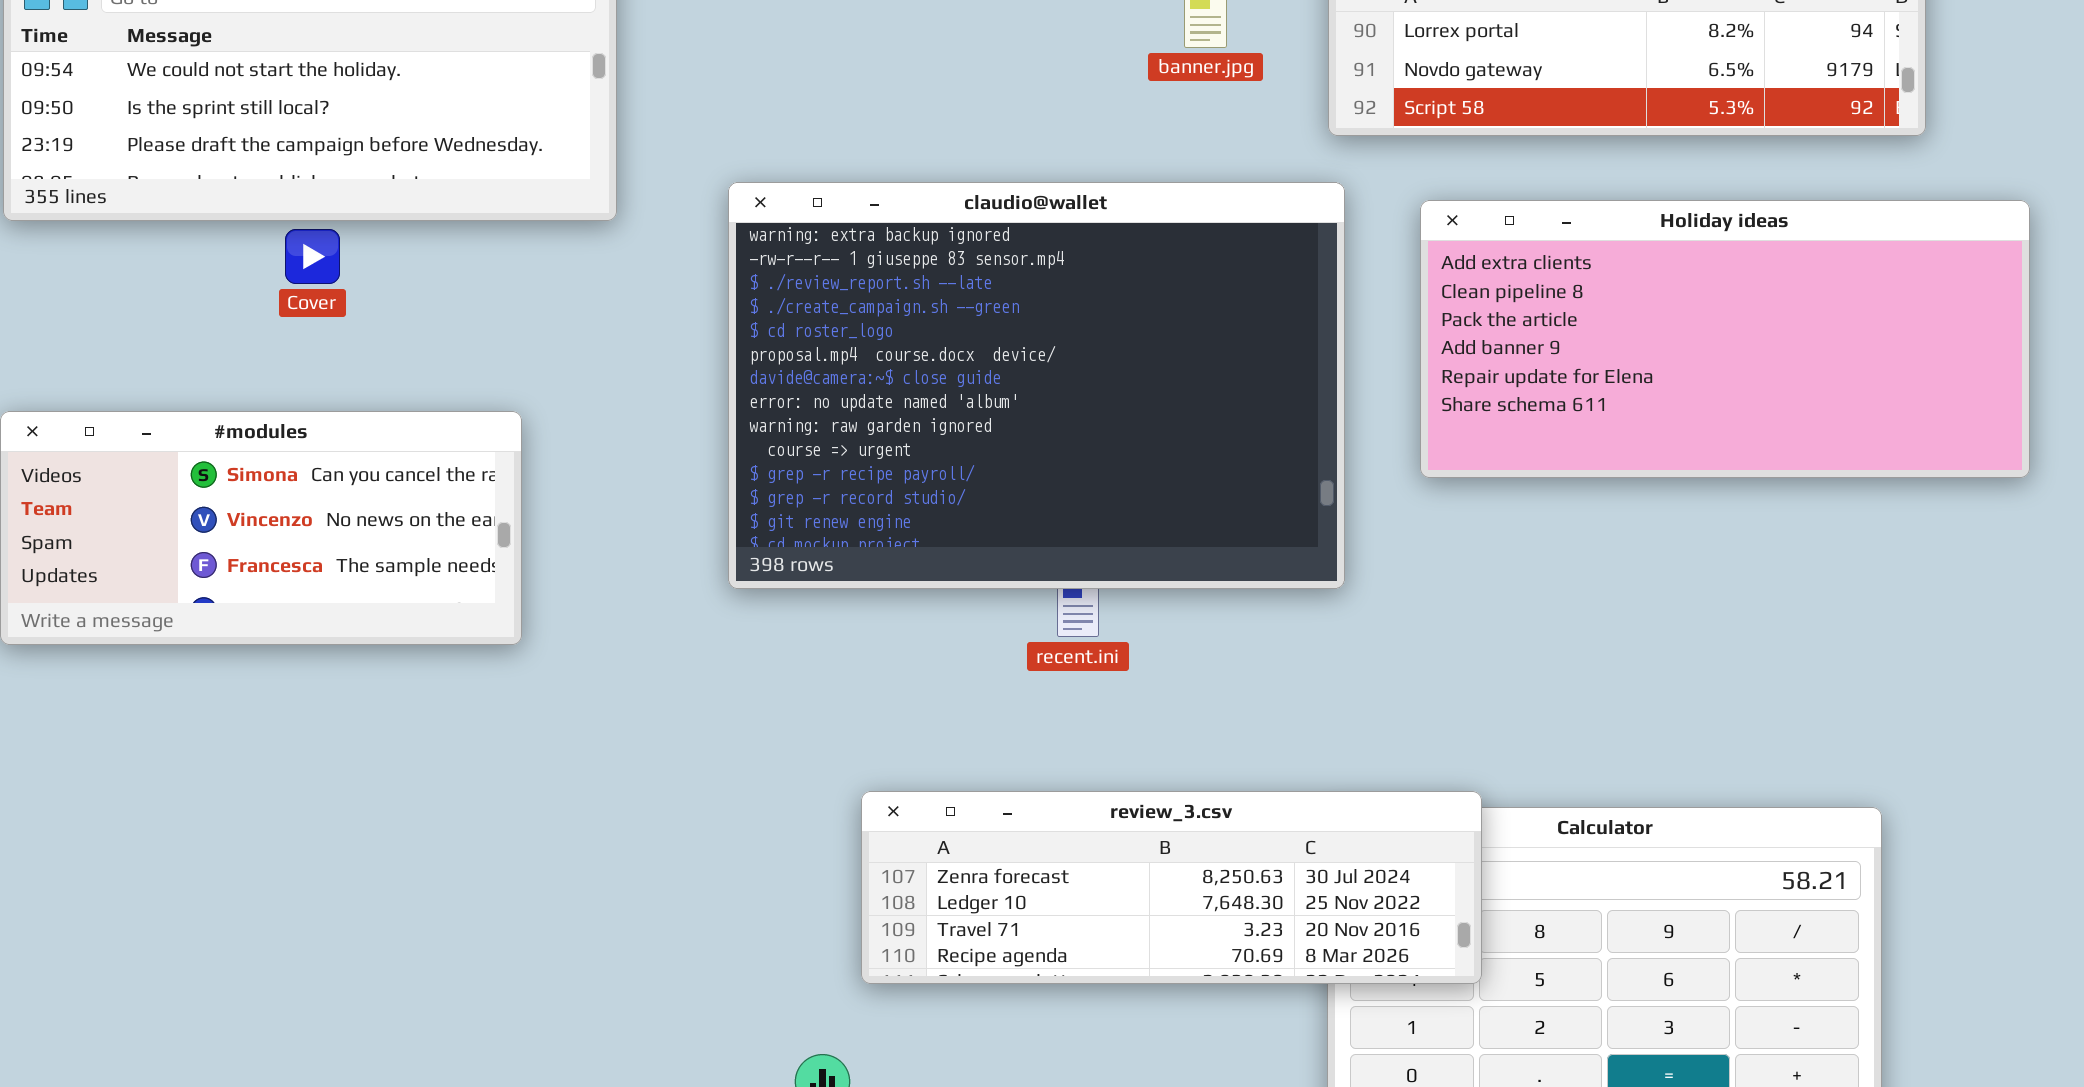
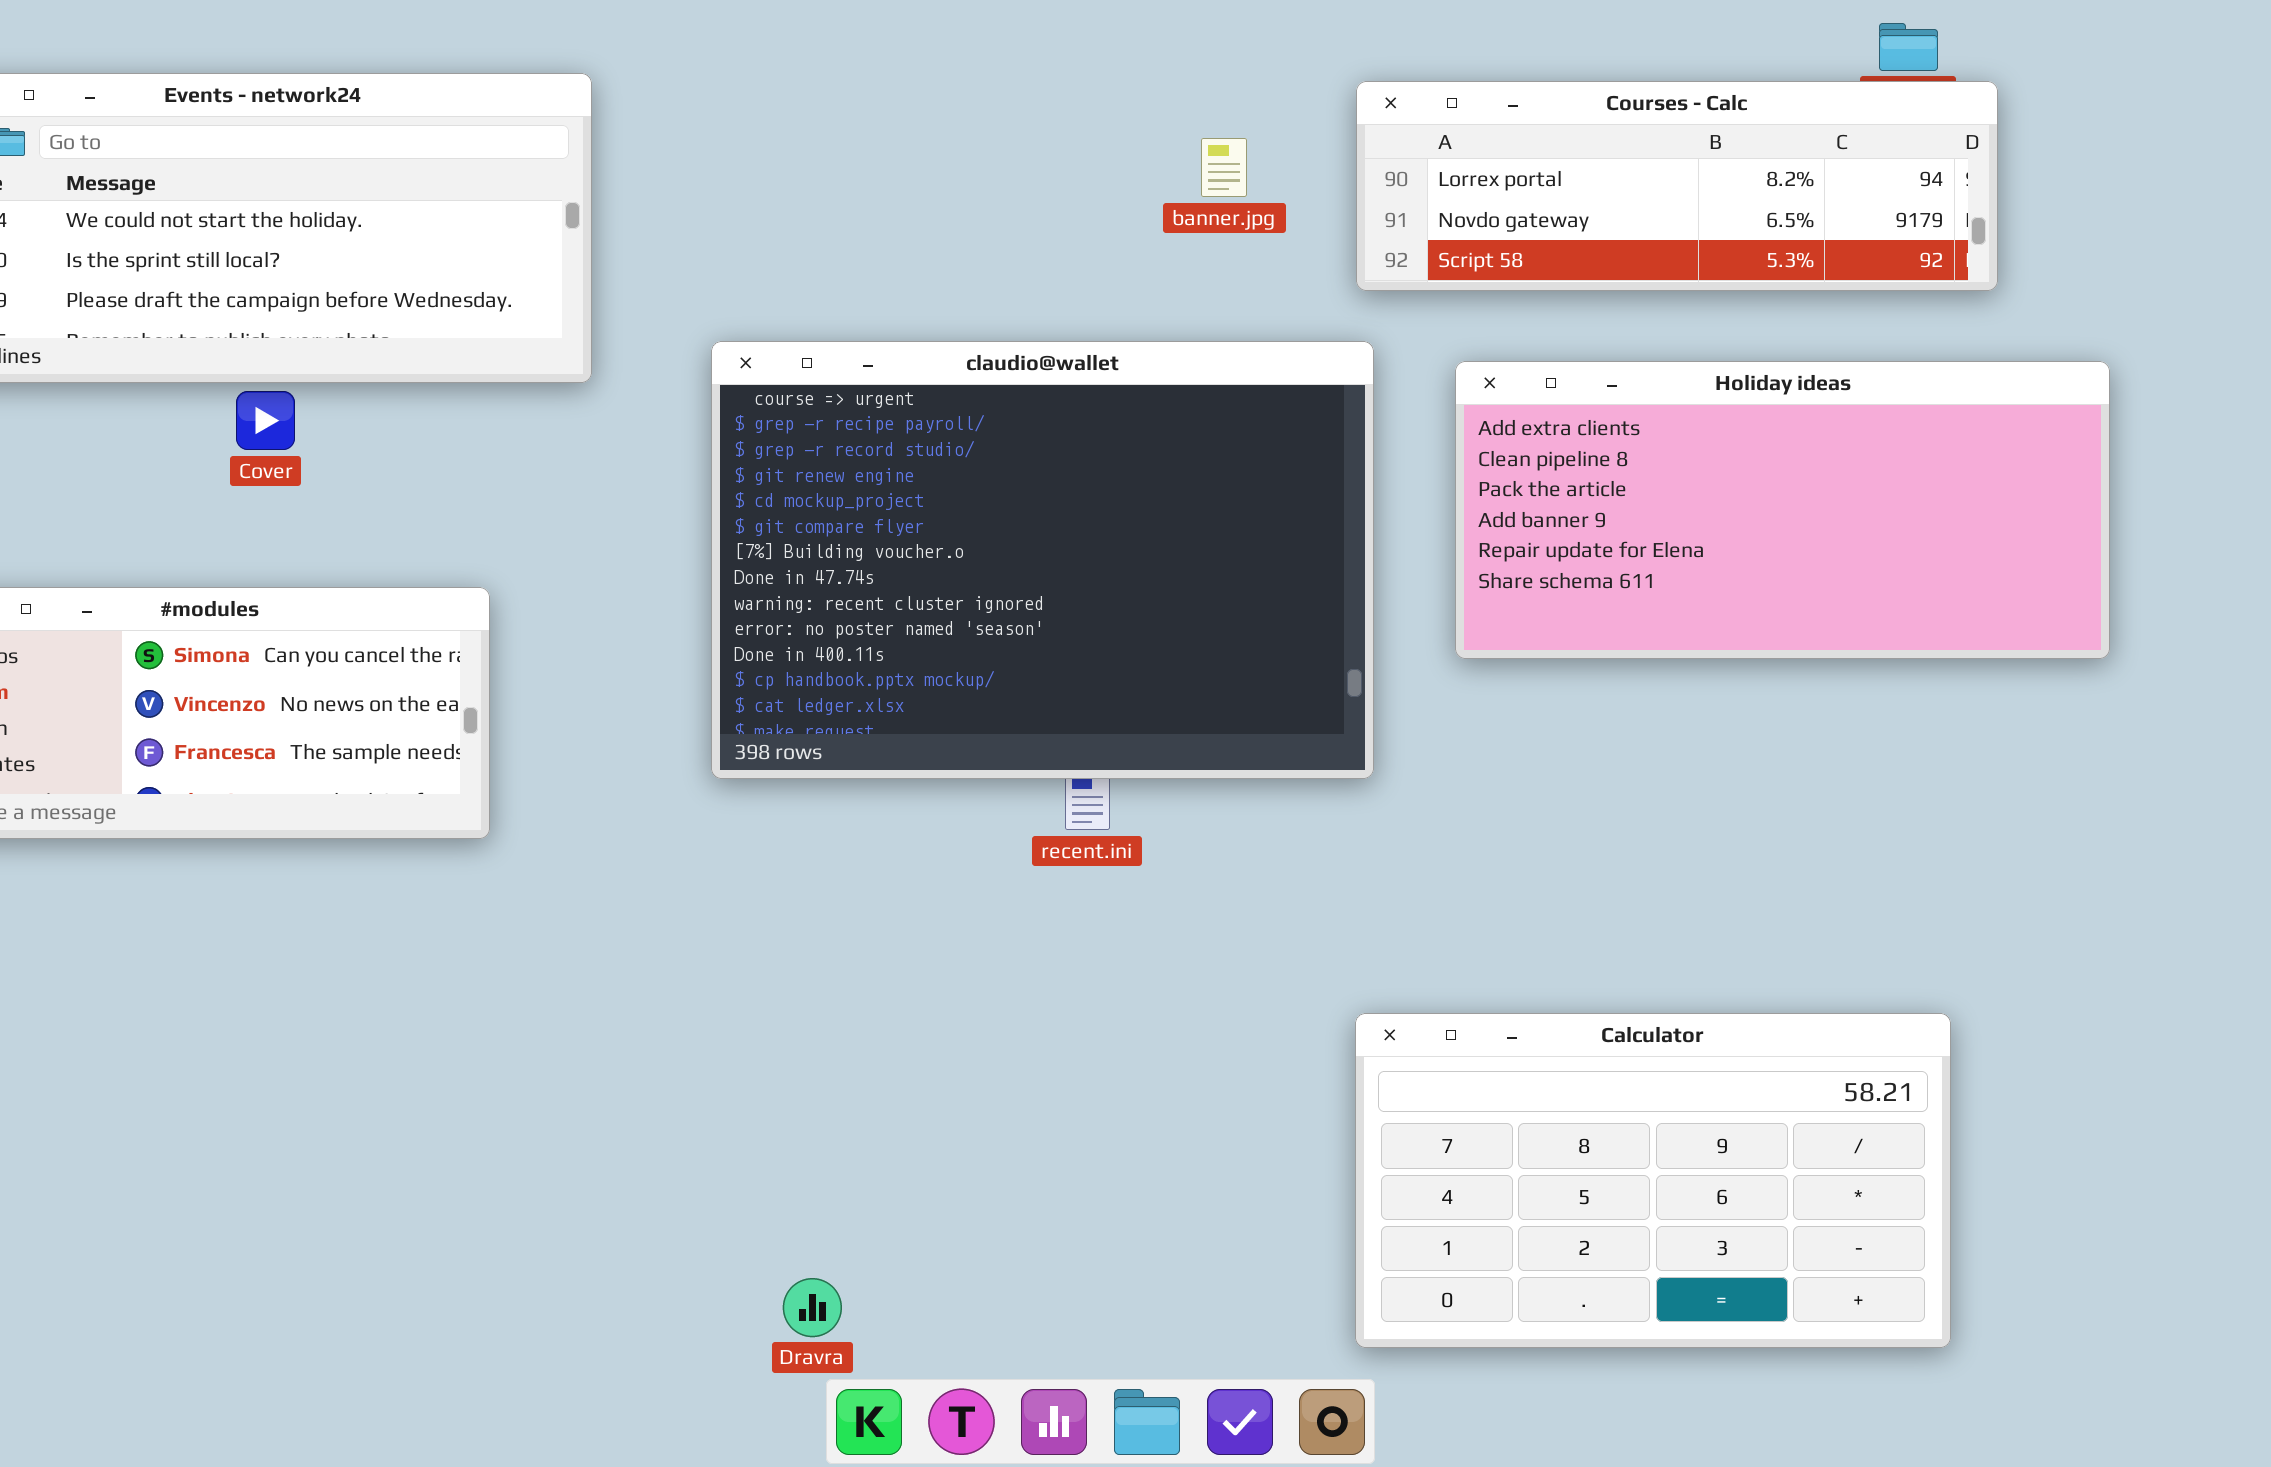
claudio@wallet: [728,182,1345,589] -> [711,341,1374,779], scrolled down 9 rows
review_3.csv: [861,791,1482,984] -> none, closed

